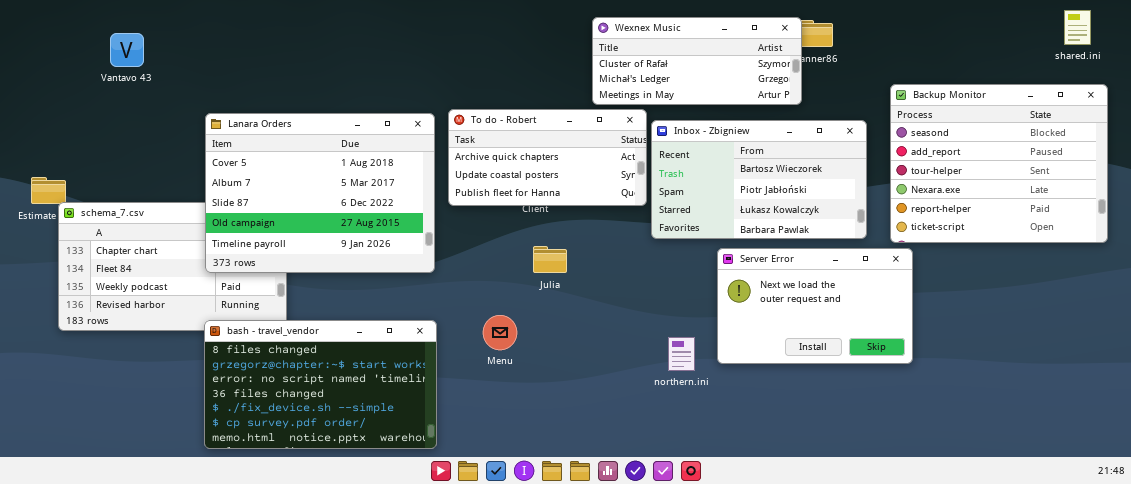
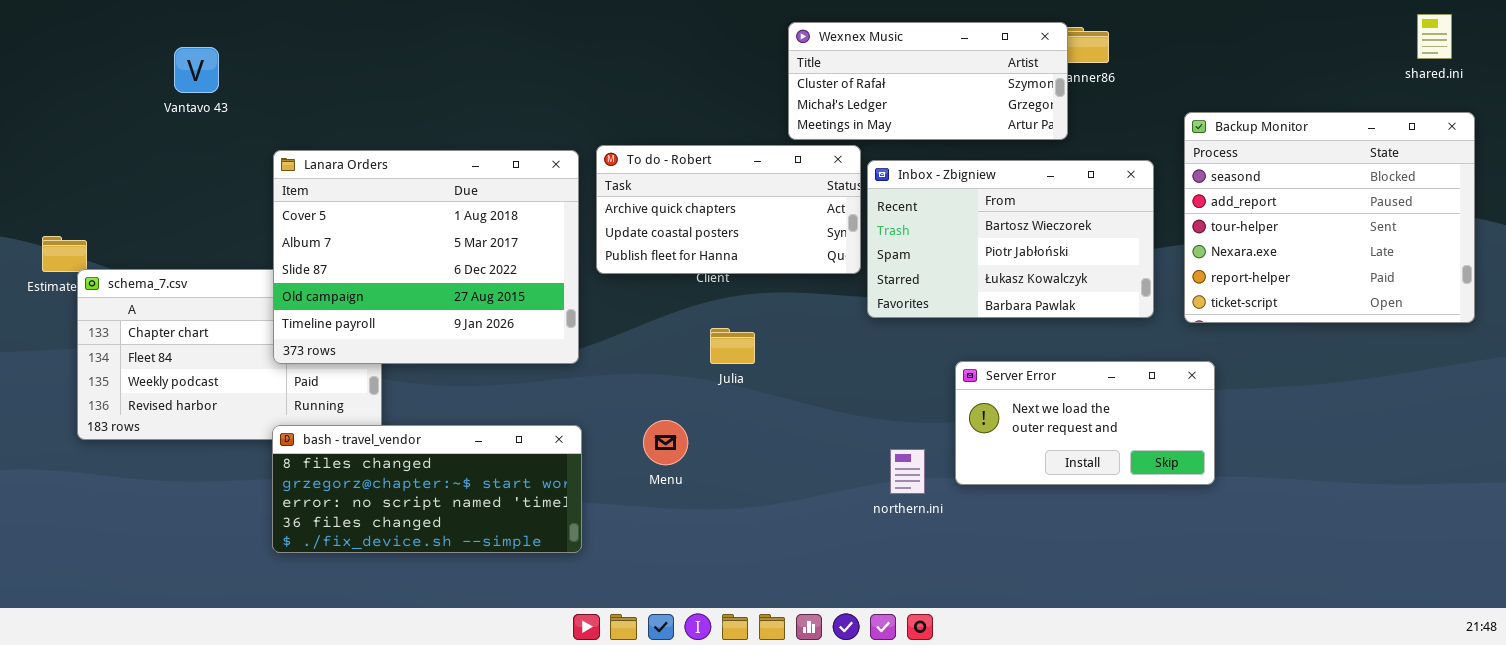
Vantavo 43: [110,33,144,67] -> [174,47,219,93], moved
Server Error: [717,248,913,364] -> [955,361,1215,485], resized
bash - travel_vendor: [204,320,437,449] -> [272,425,582,553], resized

